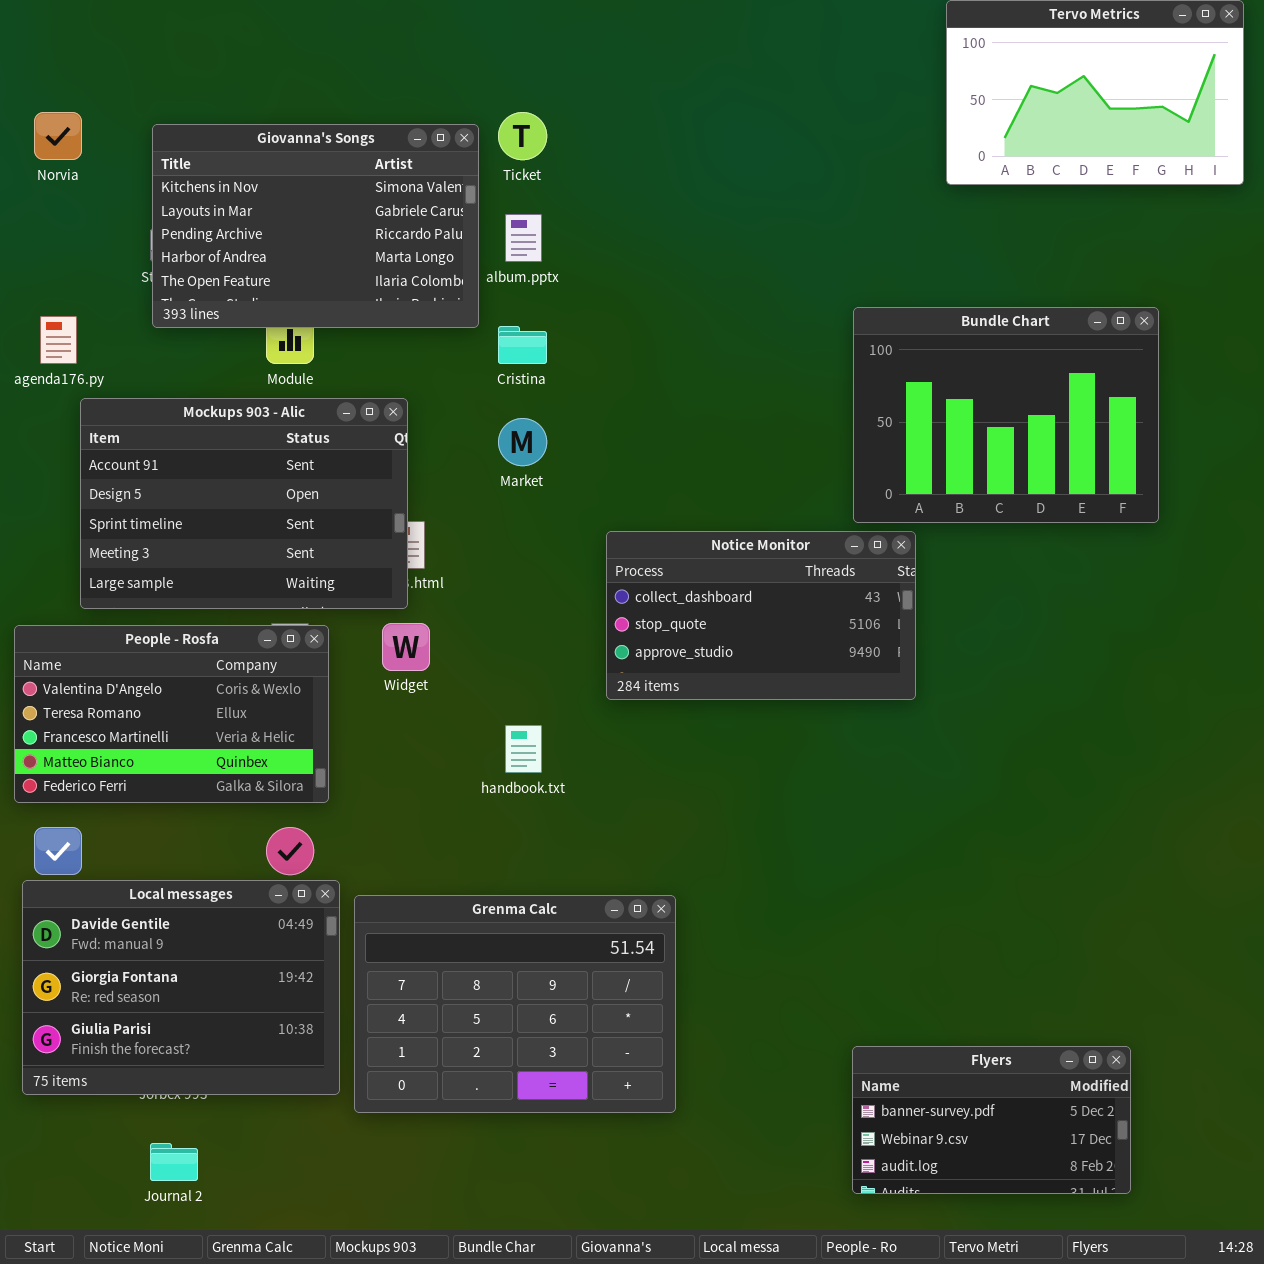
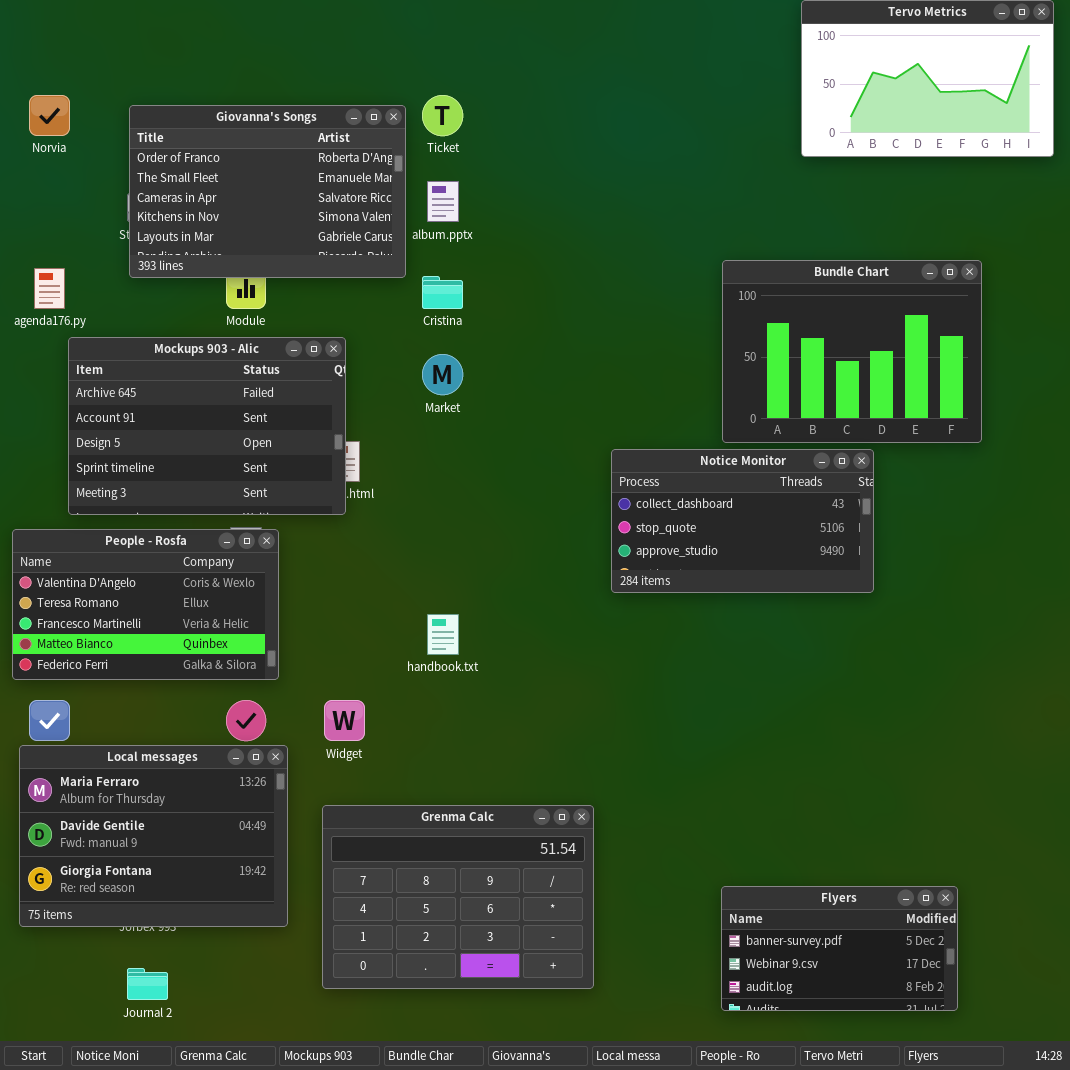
Giovanna's Songs: [152,124,479,328] -> [129,105,406,278], scrolled up 3 rows
Mockups 903 - Alic: [80,398,408,609] -> [68,337,346,515], scrolled up 1 row
Notice Monitor: [606,531,916,700] -> [611,449,874,593], moved
Widget: [382,623,430,671] -> [324,700,365,741], moved
Local messages: [22,880,340,1095] -> [19,745,288,927], scrolled up 1 row
Grenma Calc: [354,895,676,1113] -> [322,805,594,989], moved

